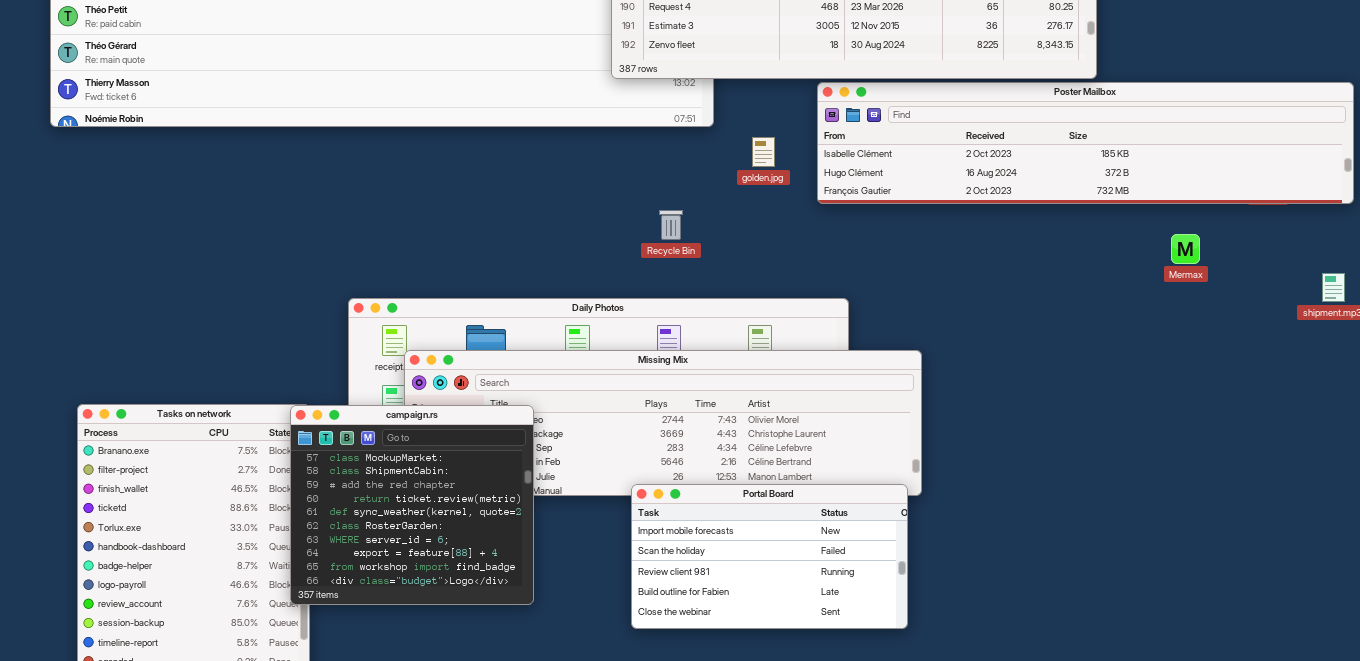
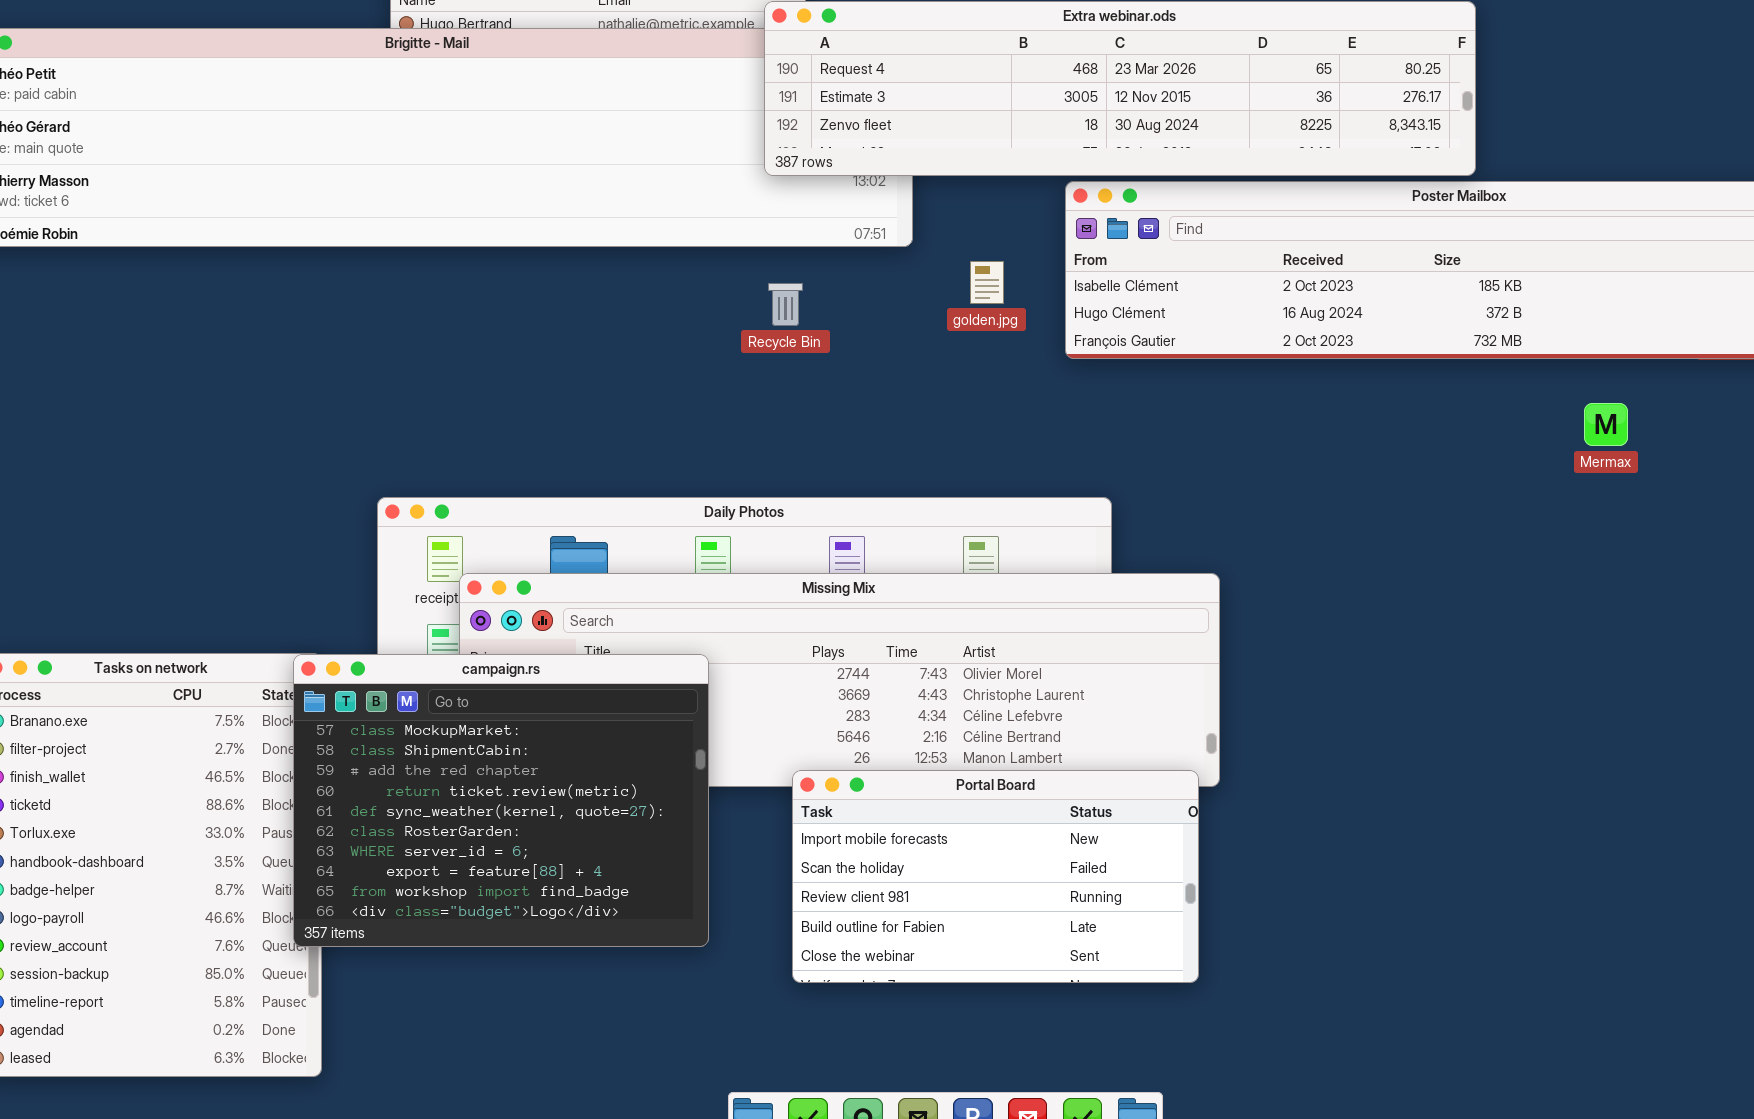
Recycle Bin: [659,210,683,240] -> [768,283,803,326], moved
campaign.rs: [290,405,534,605] -> [293,654,709,947], resized

